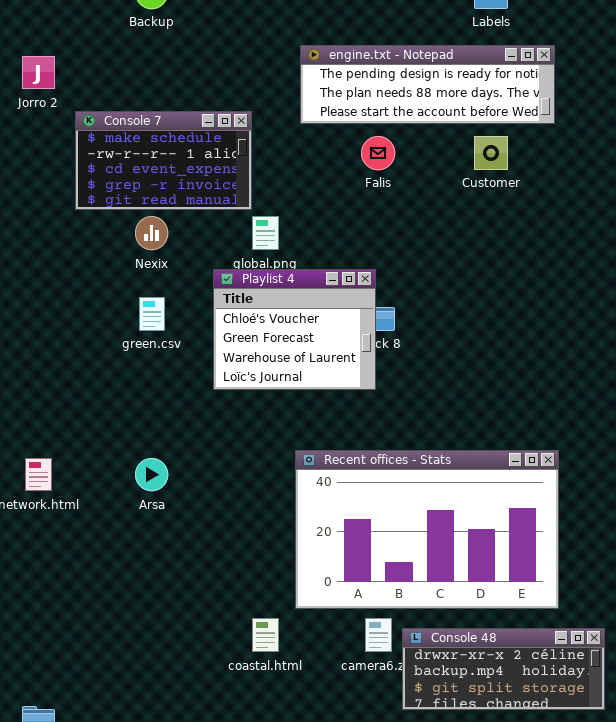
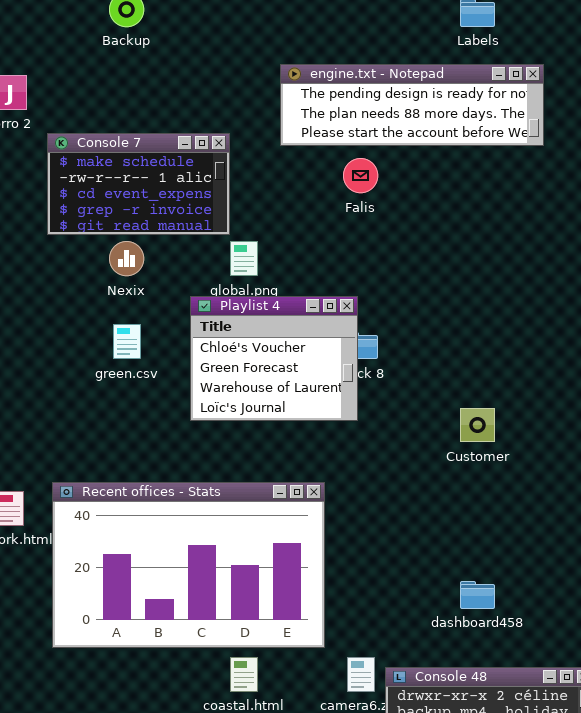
Customer: [474,136,508,170] -> [460,408,495,442], moved
Recent offices - Stats: [295,450,559,609] -> [52,482,325,648], moved

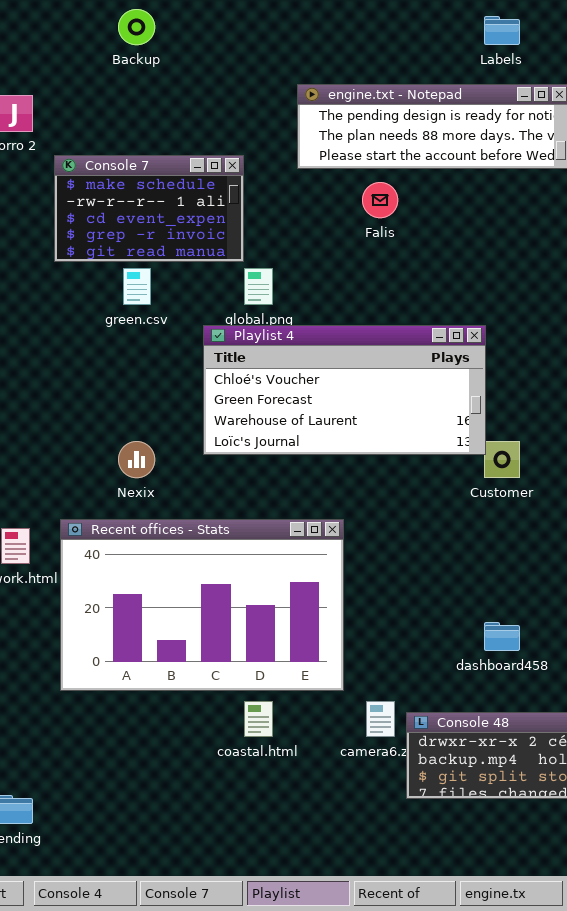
Nexix: [109,241,144,276] -> [118,441,155,478], moved
Playlist 4: [190,296,358,421] -> [203,325,486,455], resized
green.csv: [113,324,141,359] -> [123,268,151,305], moved

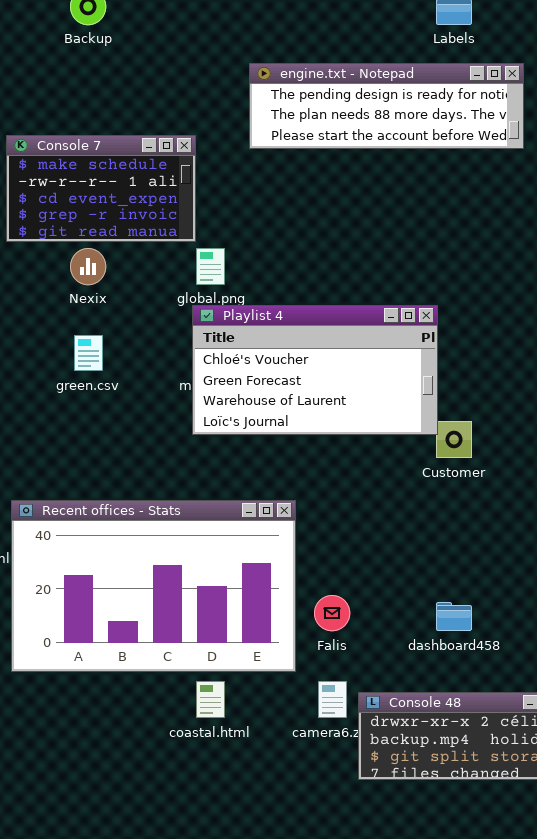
Falis: [362,182,398,218] -> [314,595,350,631], moved
green.csv: [123,268,151,305] -> [74,335,103,371], moved
Playlist 4: [203,325,486,455] -> [192,305,438,435], resized
Nexix: [118,441,155,478] -> [70,248,106,285], moved

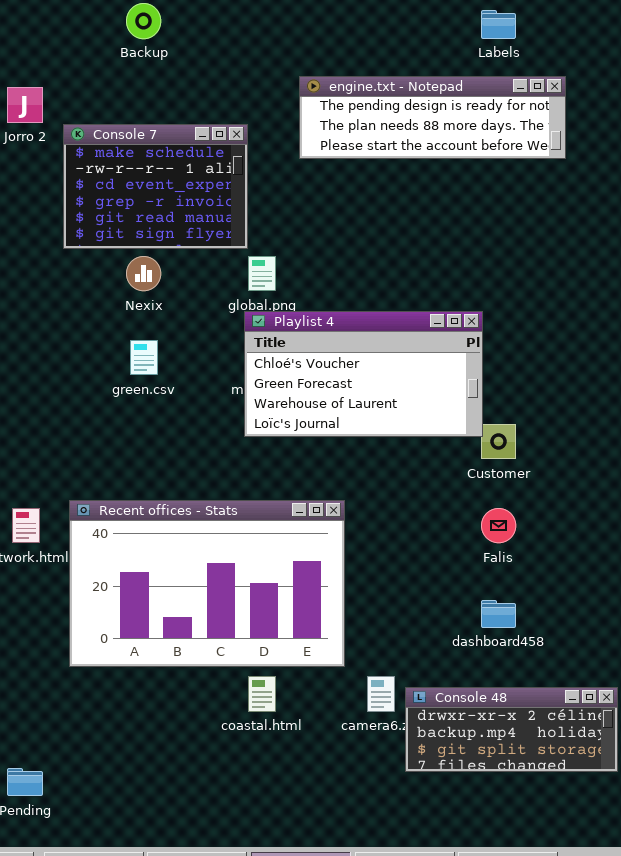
Console 7: [6,135,196,242] -> [63,124,248,249], resized
Falis: [314,595,350,631] -> [481,508,516,543], moved

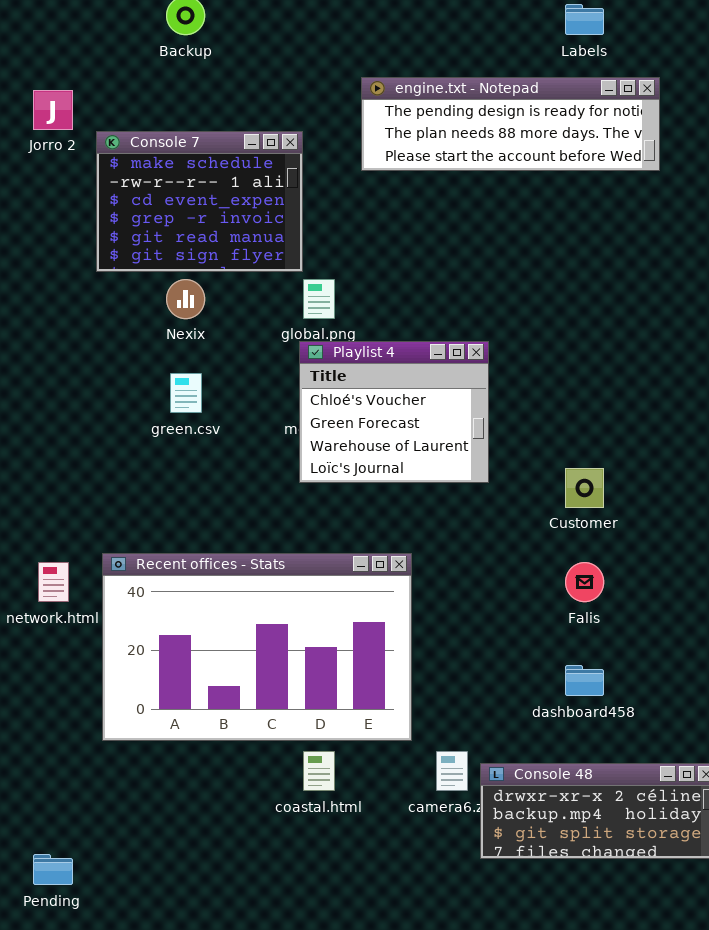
Playlist 4: [244,311,483,437] -> [299,341,489,483], resized

